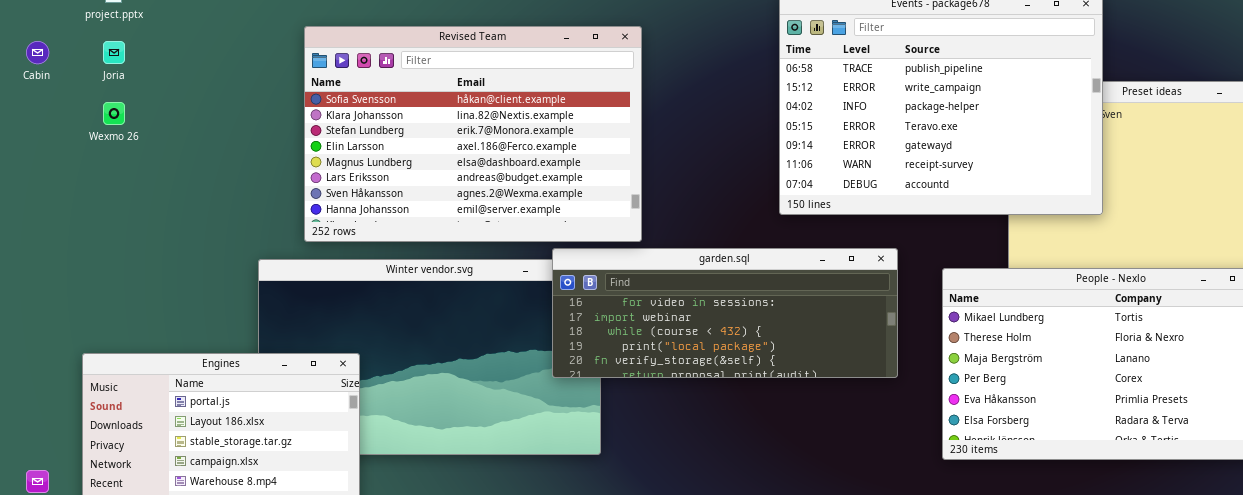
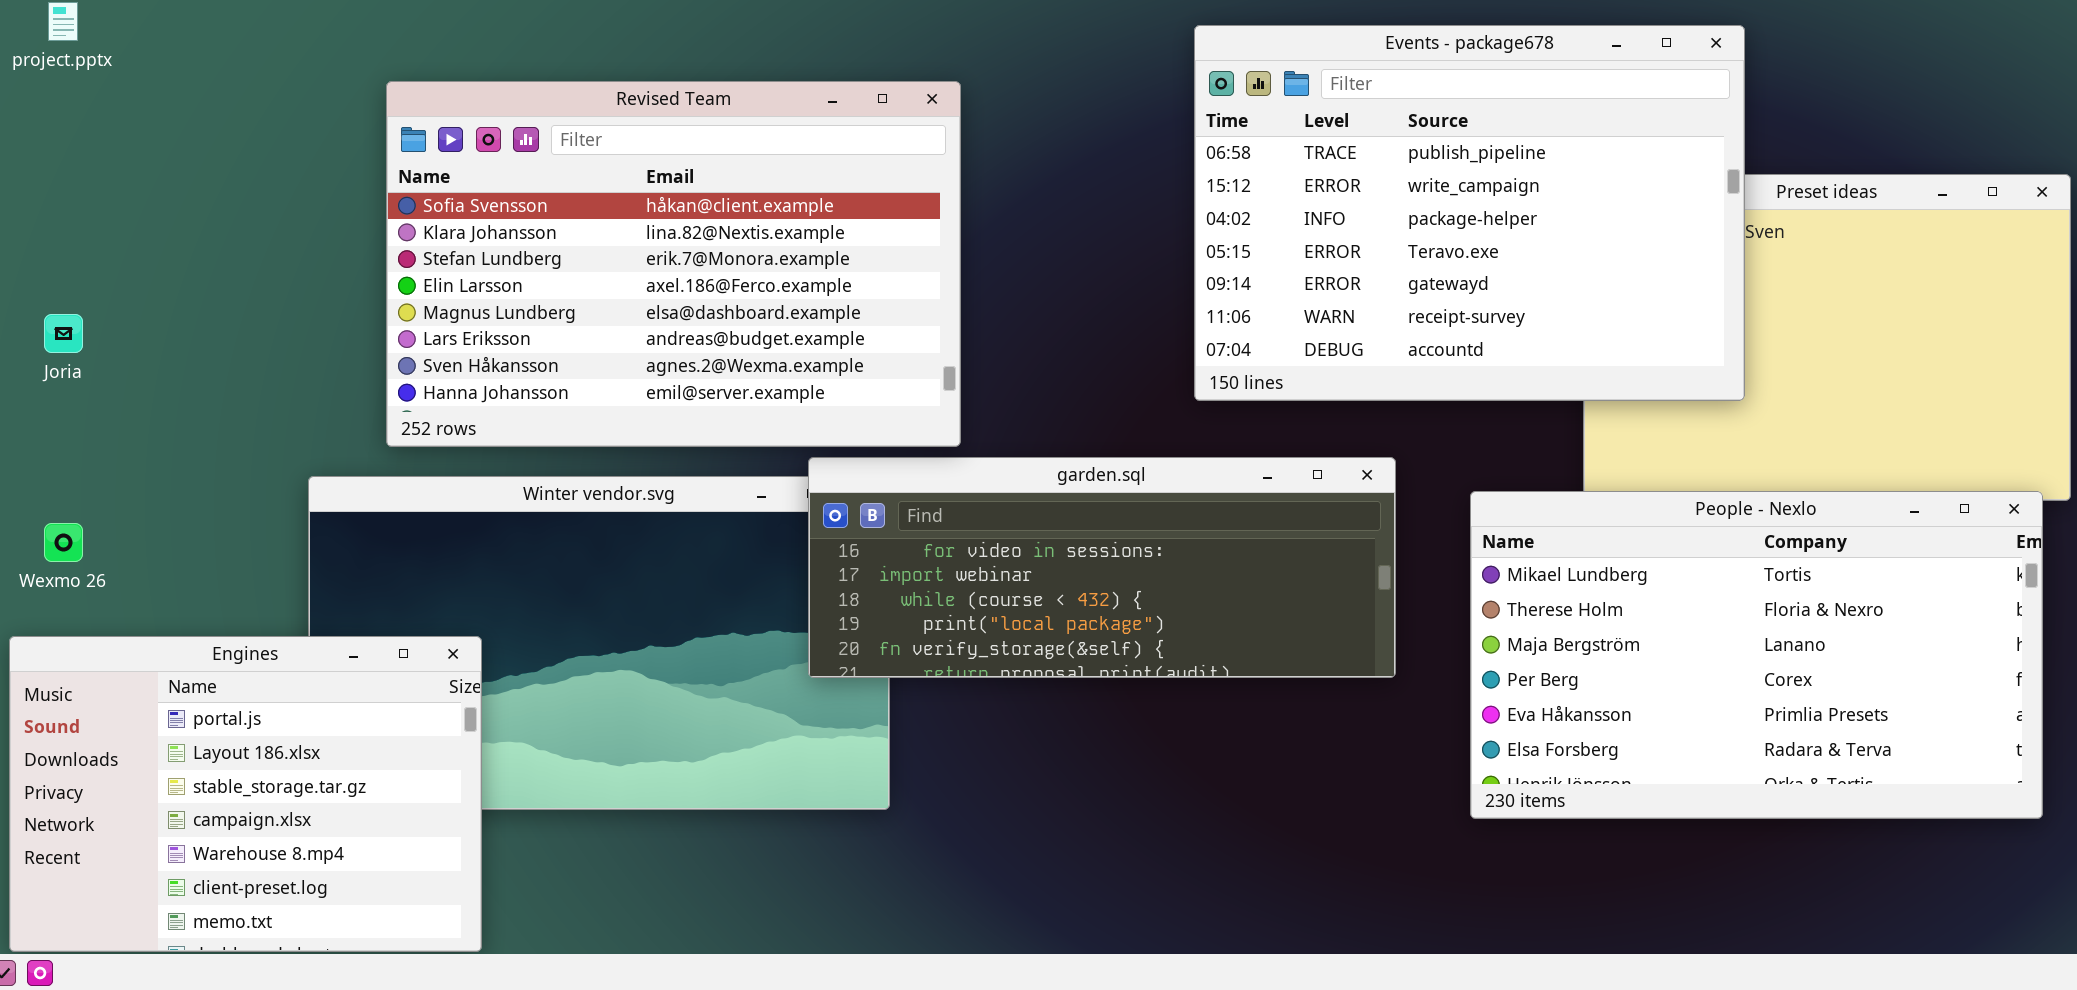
Joria: [103,41,125,64] -> [44,314,83,353], moved
Wexmo 26: [103,102,125,125] -> [44,523,83,562], moved

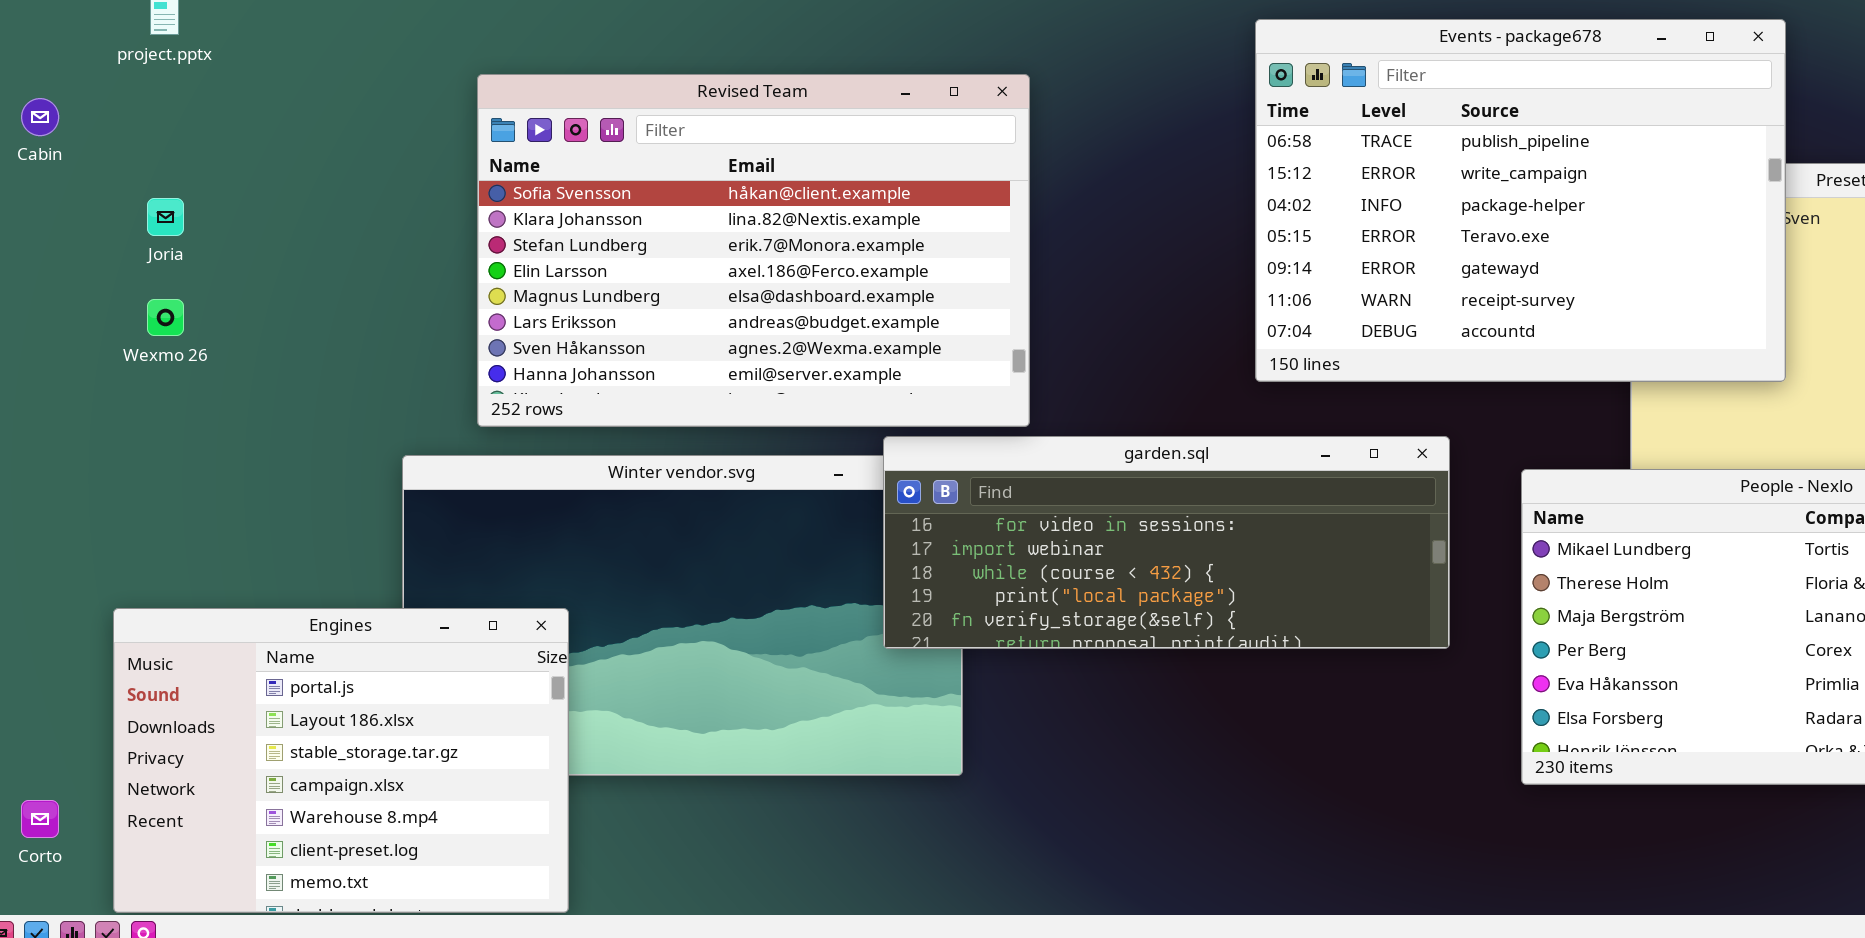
Joria: [44,314,83,353] -> [147,198,184,236], moved
Wexmo 26: [44,523,83,562] -> [147,299,184,336], moved

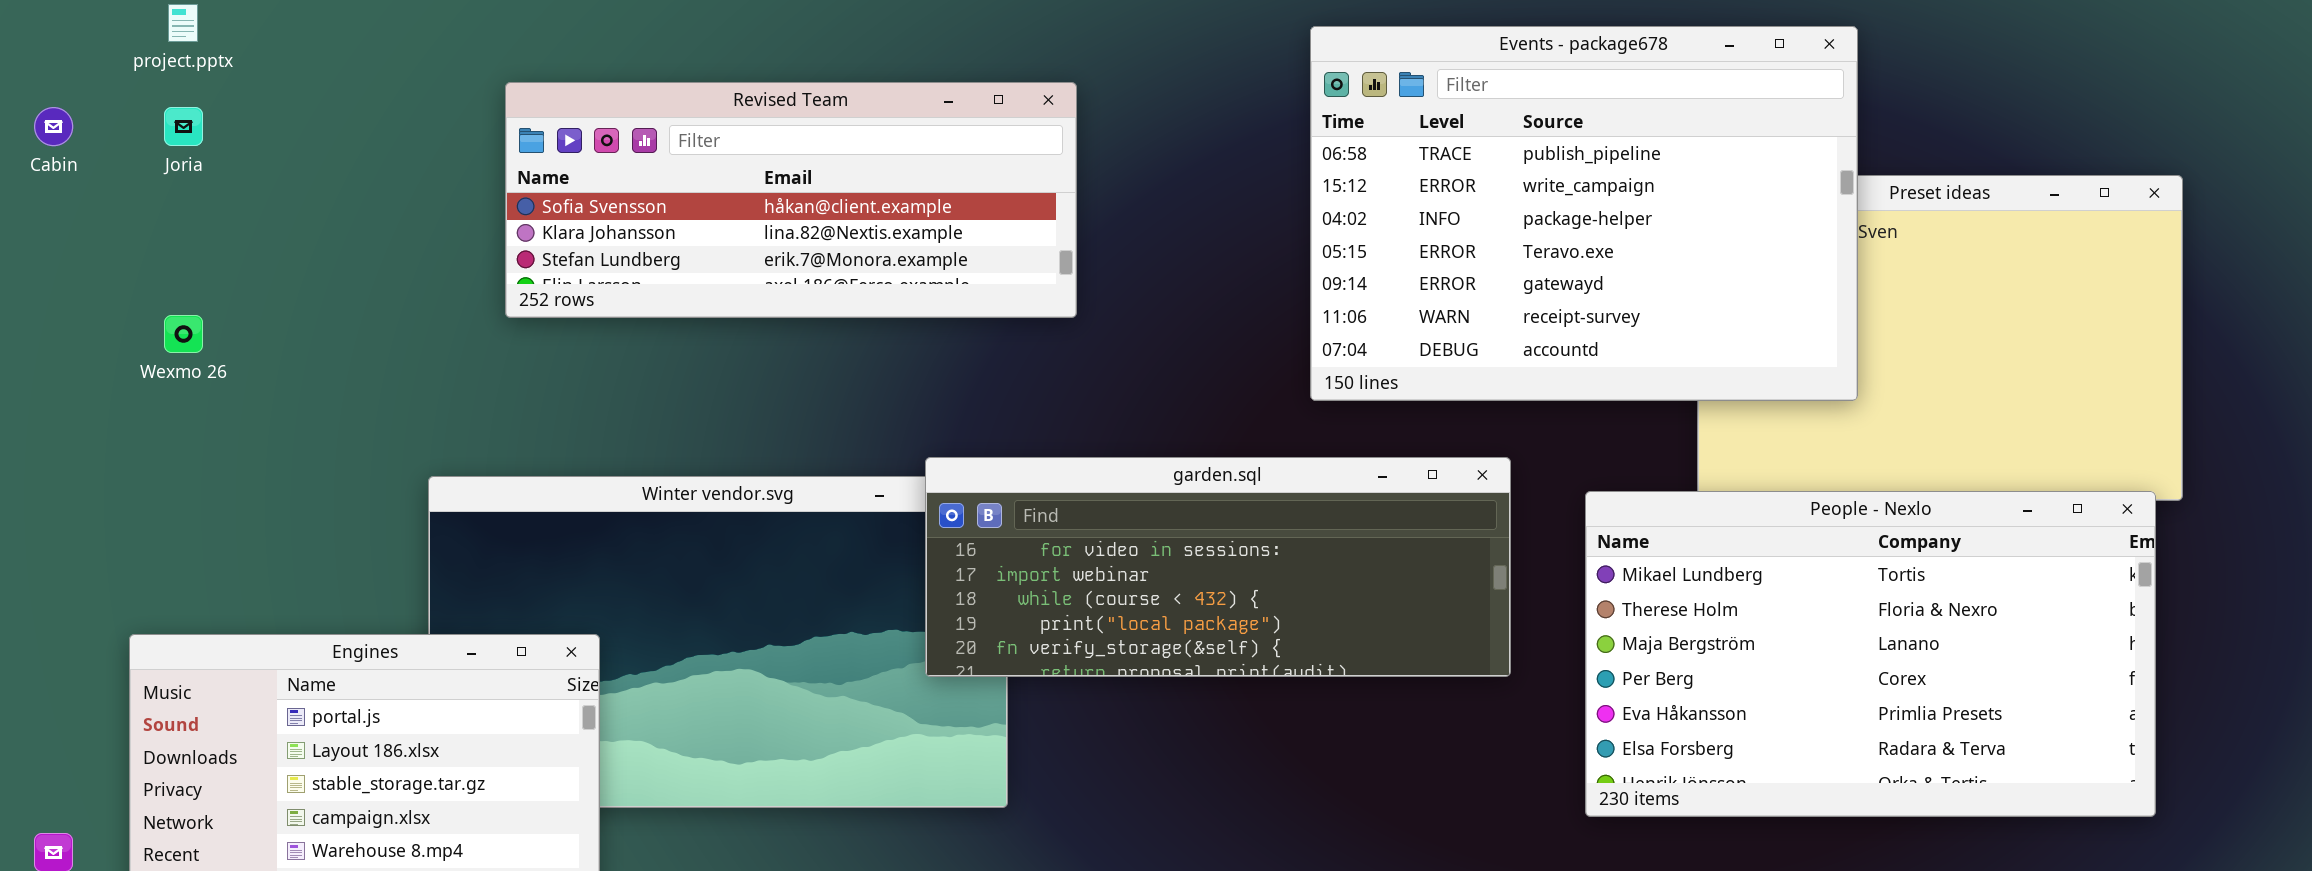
Revised Team: [477,74,1030,427] -> [505,82,1077,318], resized
Joria: [147,198,184,236] -> [164,107,203,146], moved

